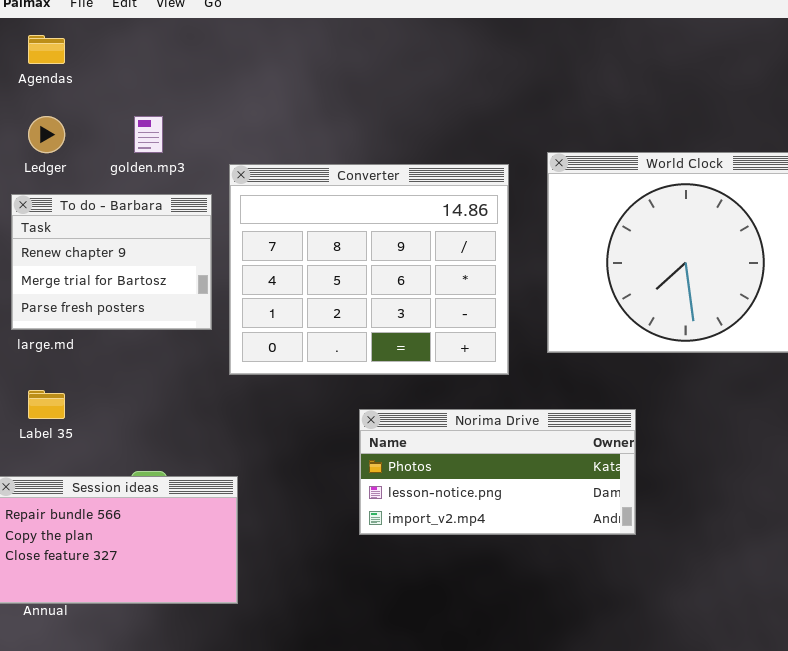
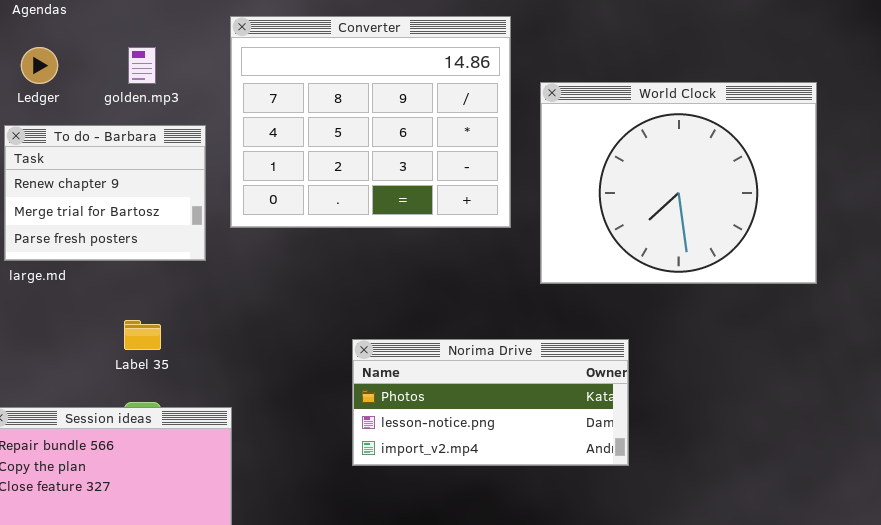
Converter: [229,164,509,375] -> [230,16,511,228], moved
Label 35: [28,390,65,419] -> [124,320,161,350], moved

